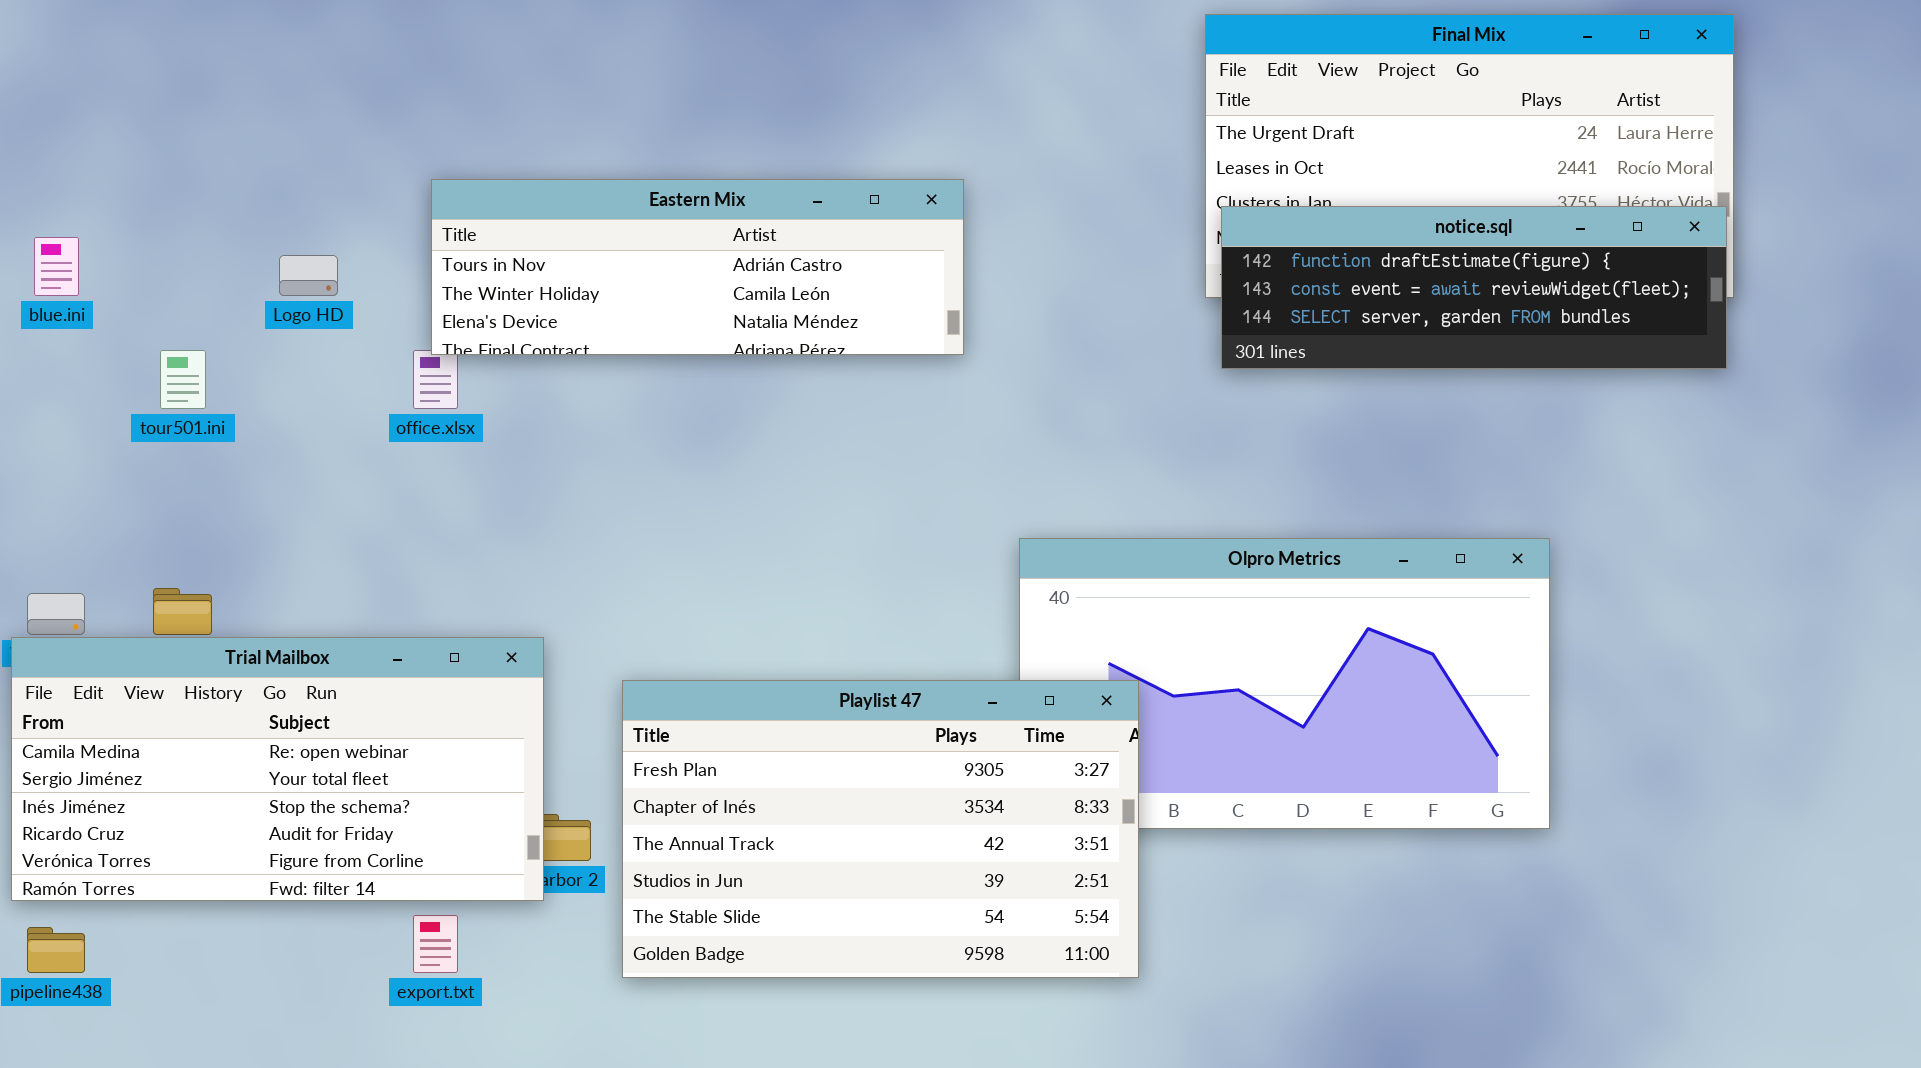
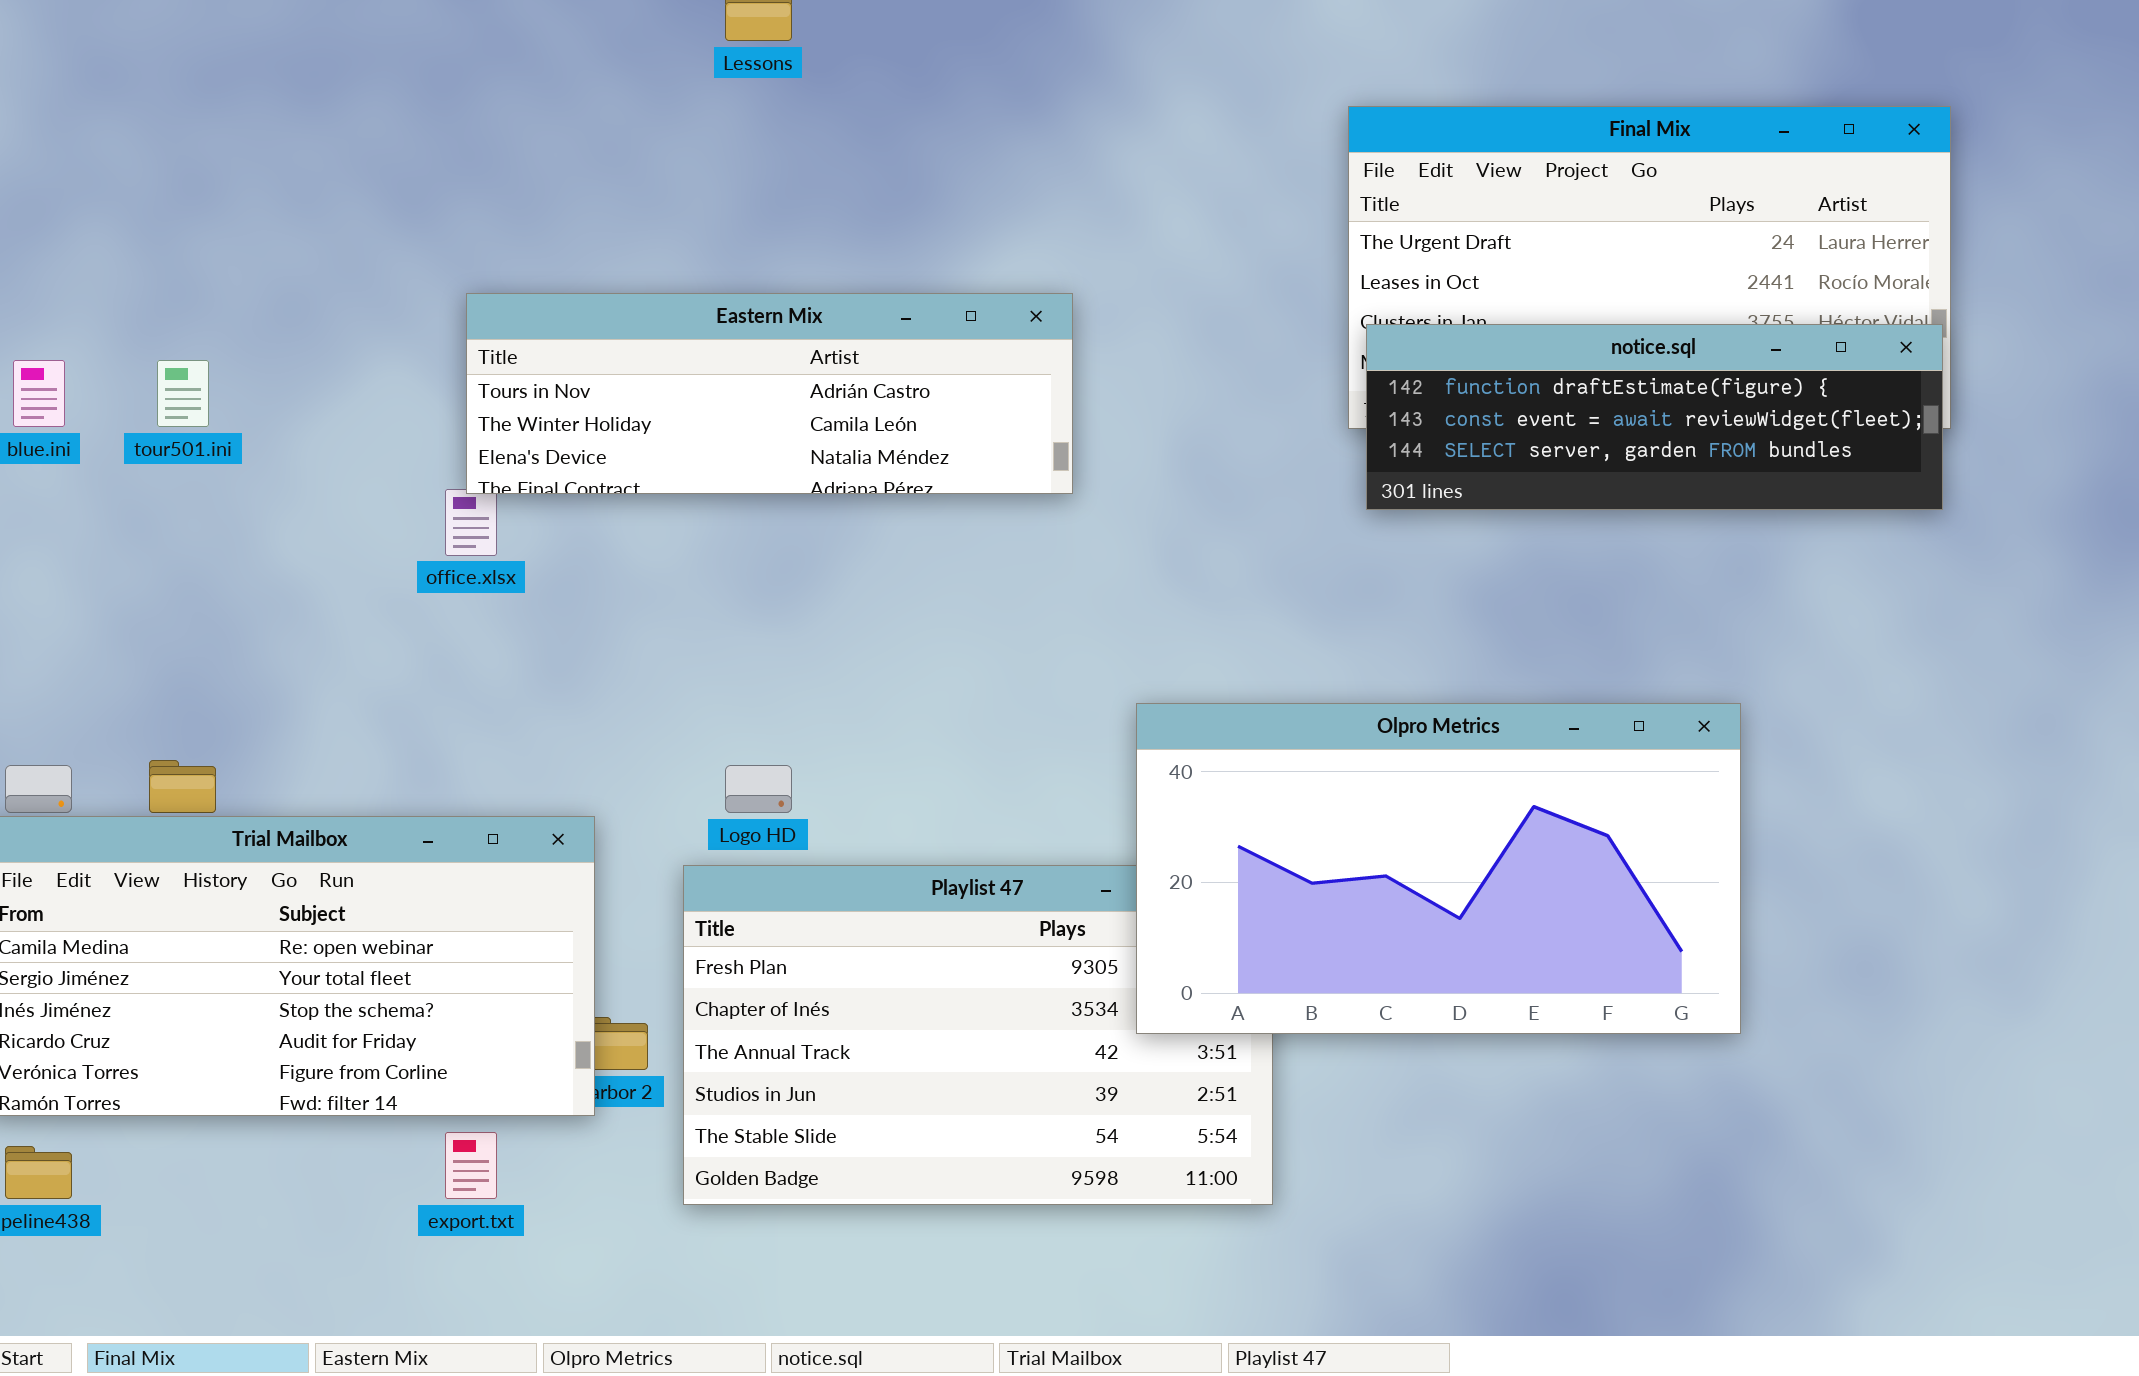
Logo HD: [279,255,338,296] -> [725,765,792,813], moved
tour501.ini: [160,350,206,409] -> [157,360,209,427], moved
Olpro Metrics: [1019,538,1550,829] -> [1136,703,1741,1034], raised

